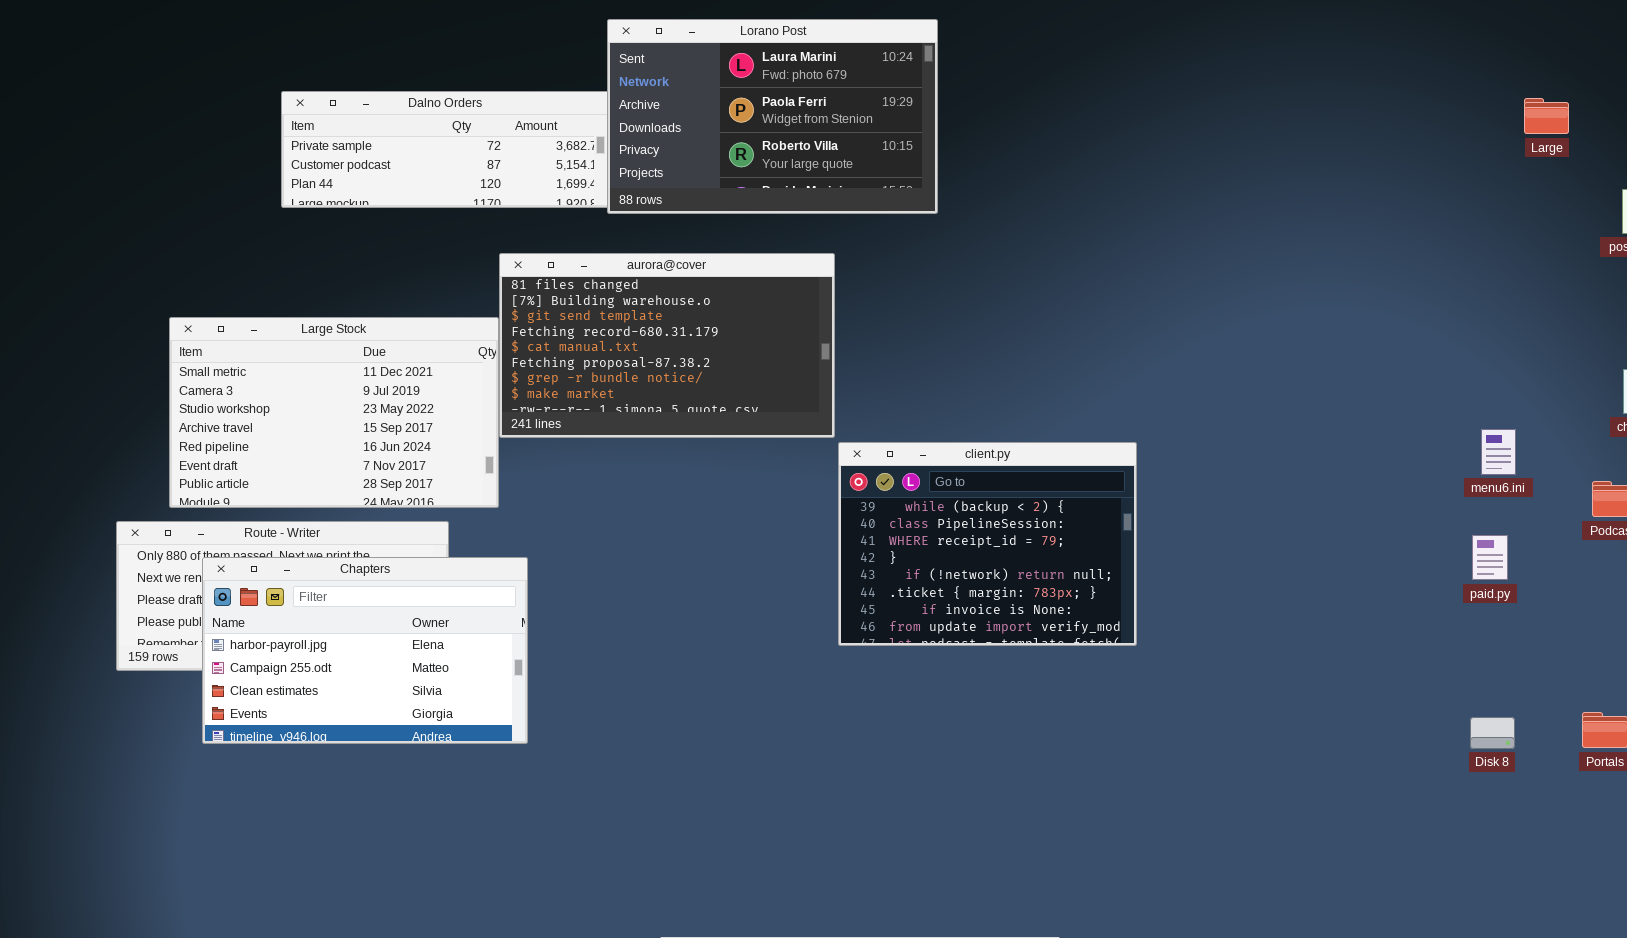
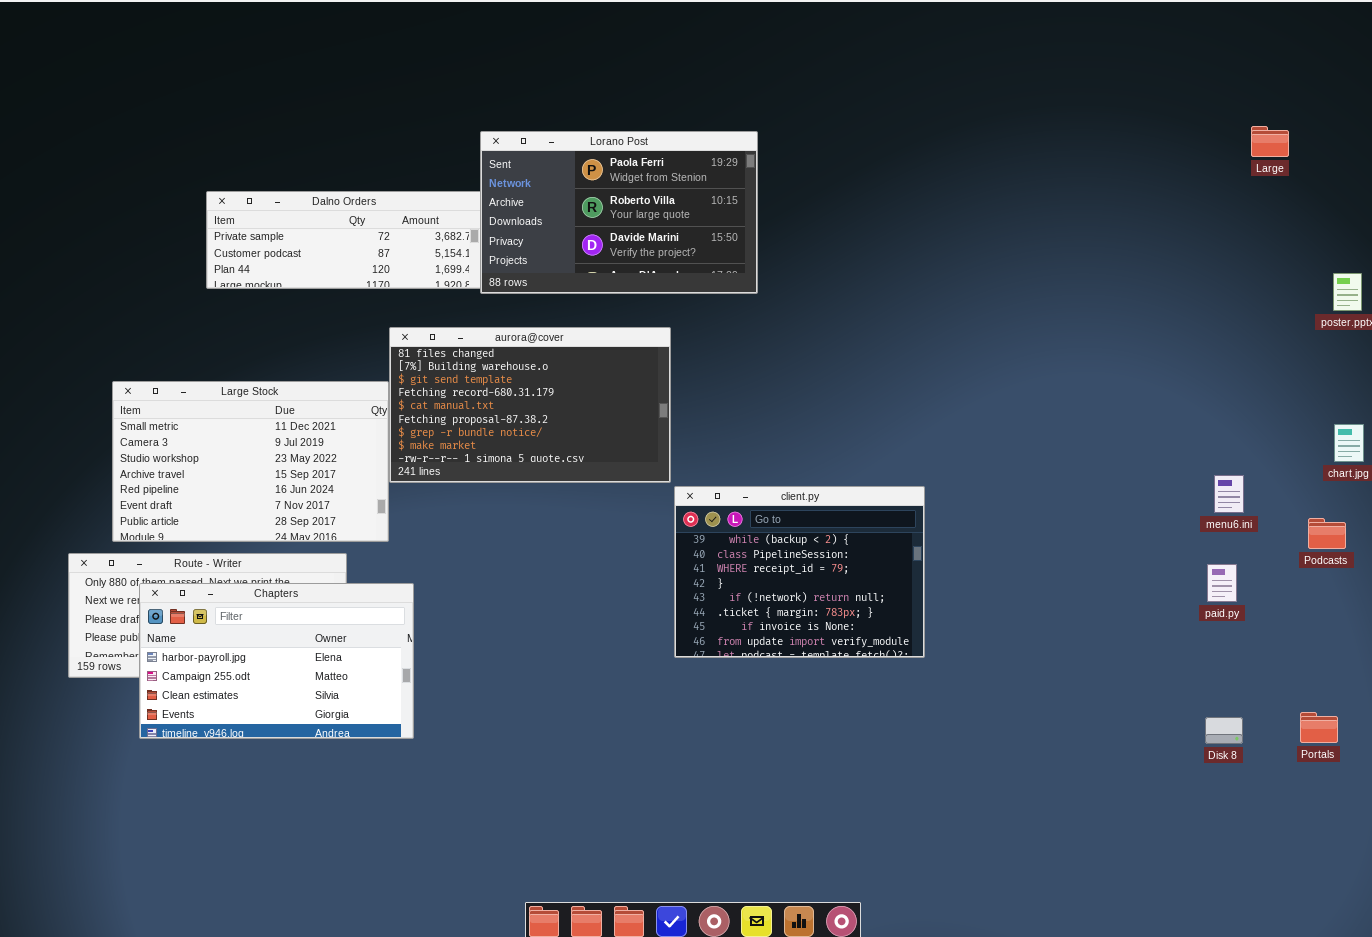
Lorano Post: [607,19,938,214] -> [480,131,758,294], scrolled down 1 row
Large: [1524,98,1569,134] -> [1251,126,1289,157], moved

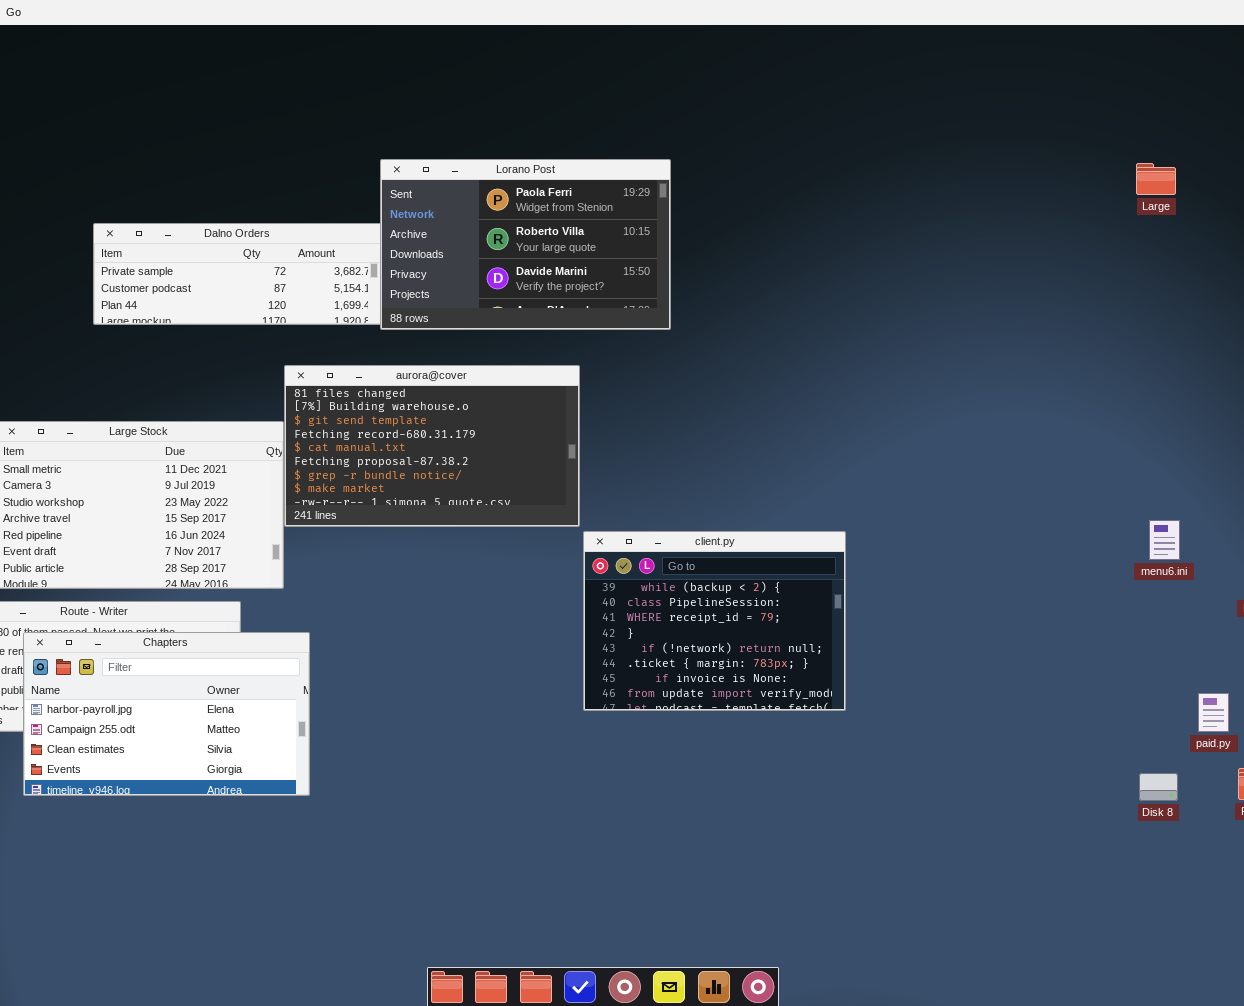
Large: [1251,126,1289,157] -> [1136,163,1176,195], moved
paid.py: [1207,564,1237,602] -> [1198,693,1229,732], moved

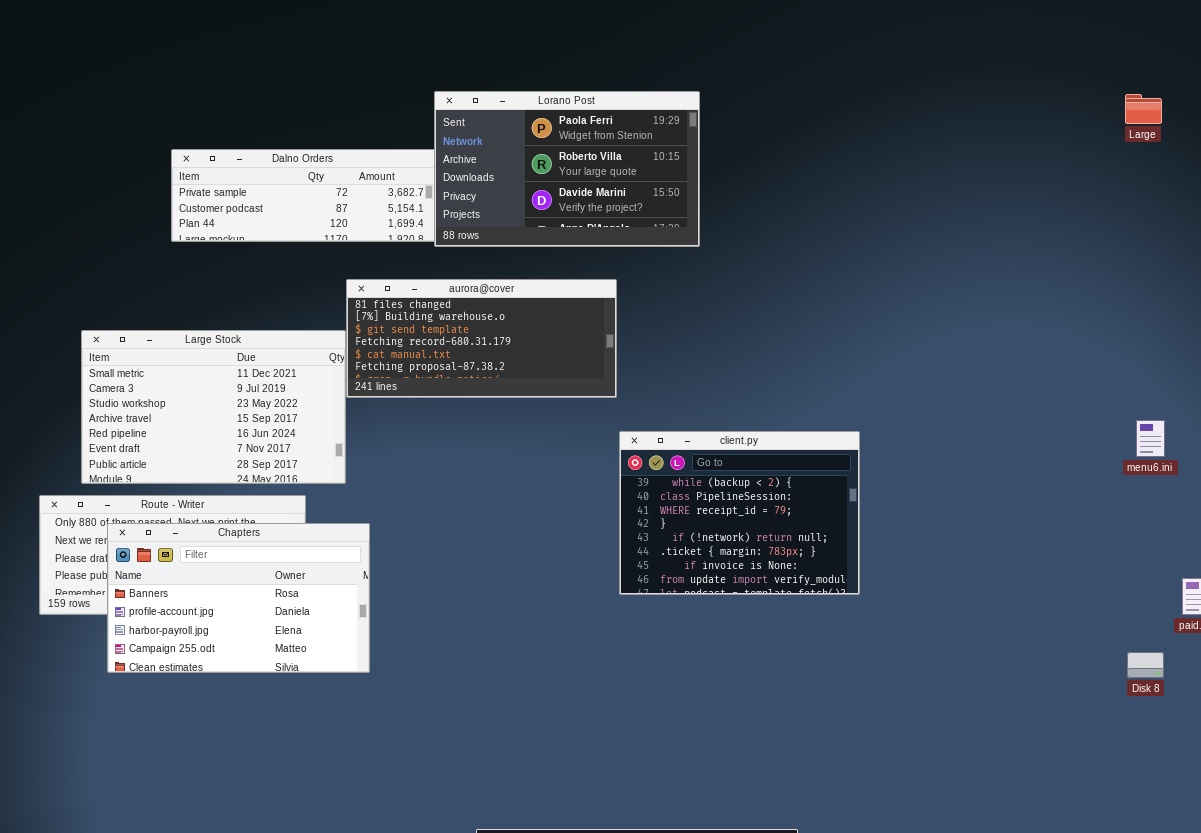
aurora@cover: [284,365,580,527] -> [346,279,617,398], resized
Chapters: [23,632,310,796] -> [107,523,370,673], scrolled up 2 rows

